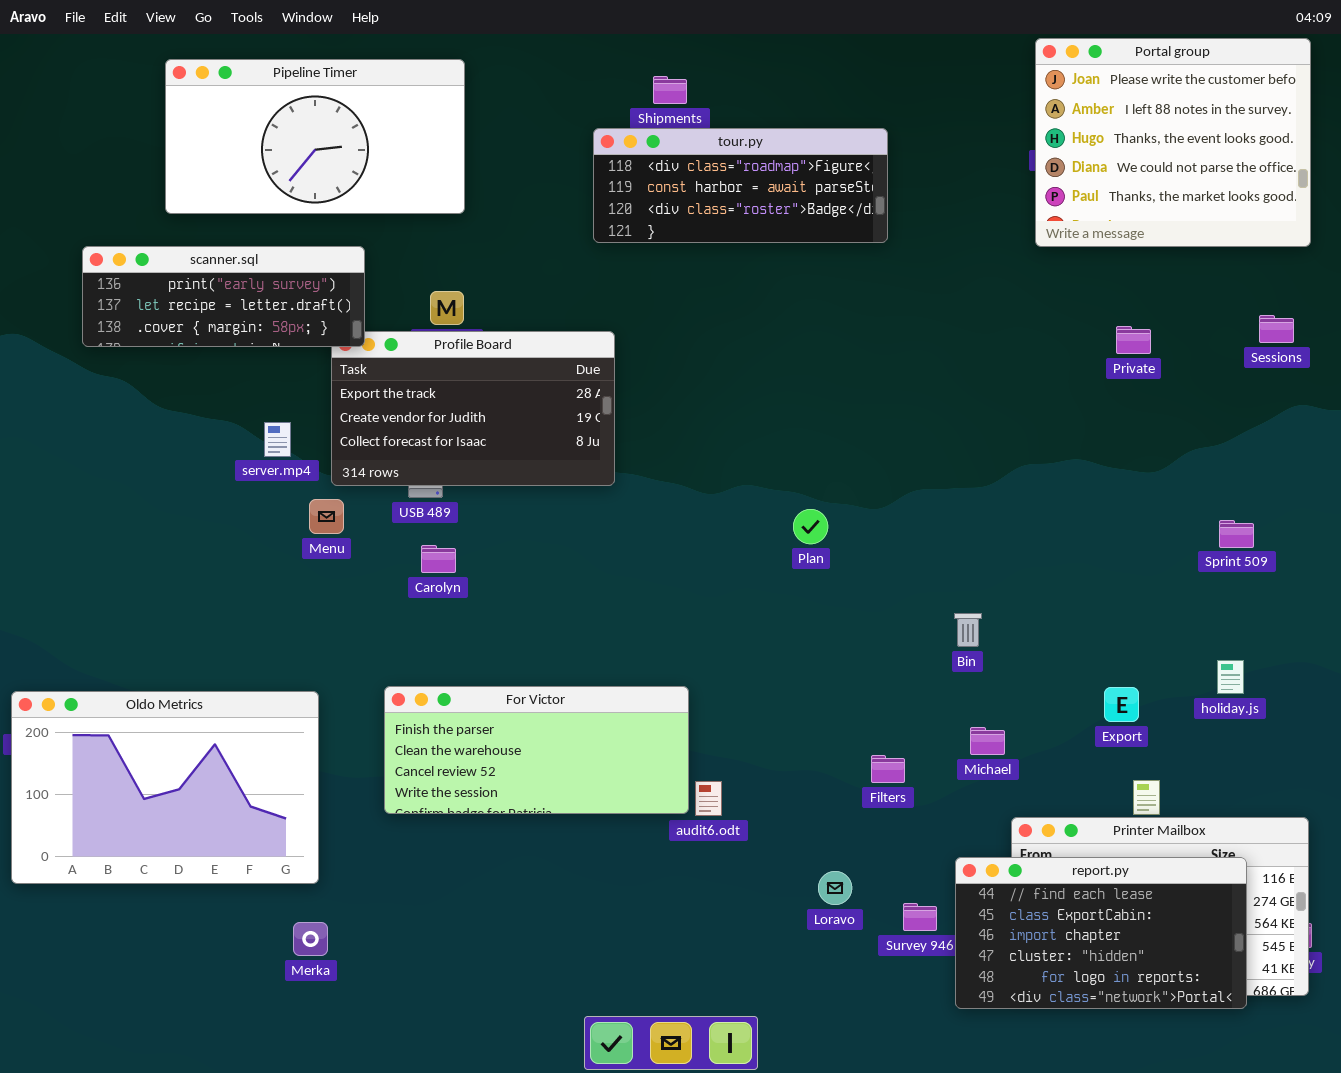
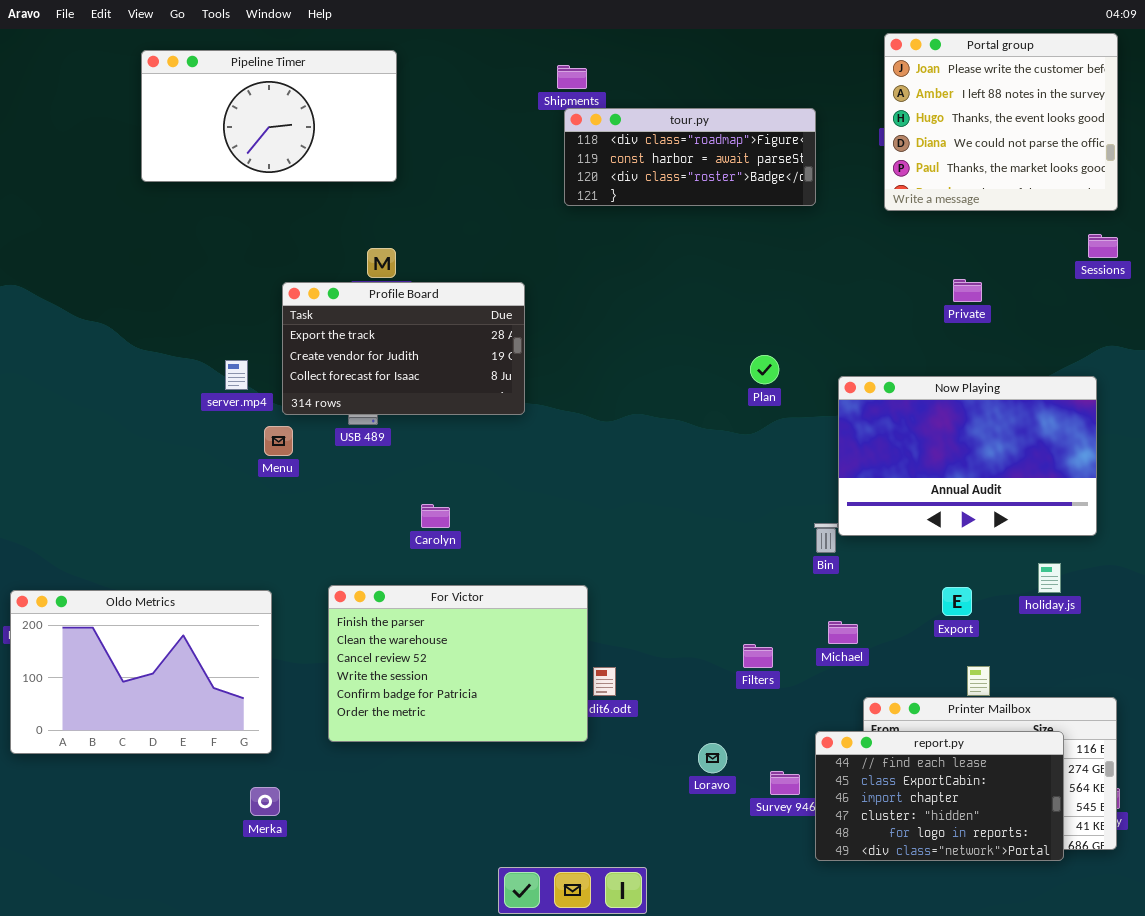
tour.py: [593,128,888,243] -> [564,108,816,206], moved
scanner.sql: [82,246,365,347] -> none, closed
Sessions: [1259,315,1294,343] -> [1088,234,1118,258], moved
Now Playing: none -> [838,376,1097,536], opened
Plan: [793,509,828,544] -> [750,355,779,384], moved
Carolyn: [421,545,456,573] -> [421,504,450,528], moved
For Victor: [384,686,689,814] -> [328,585,588,742], resized

